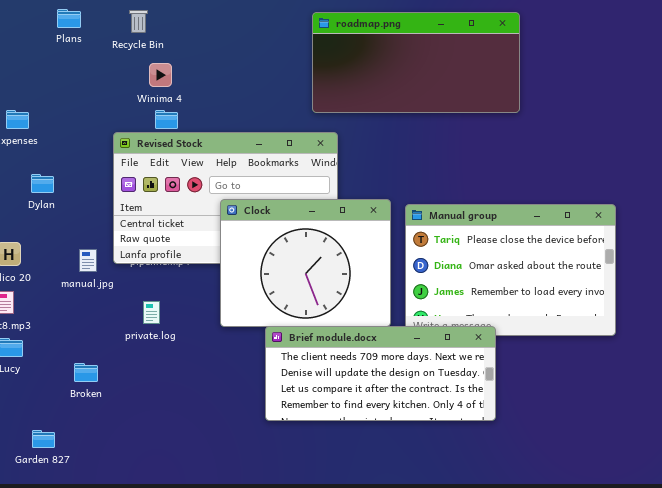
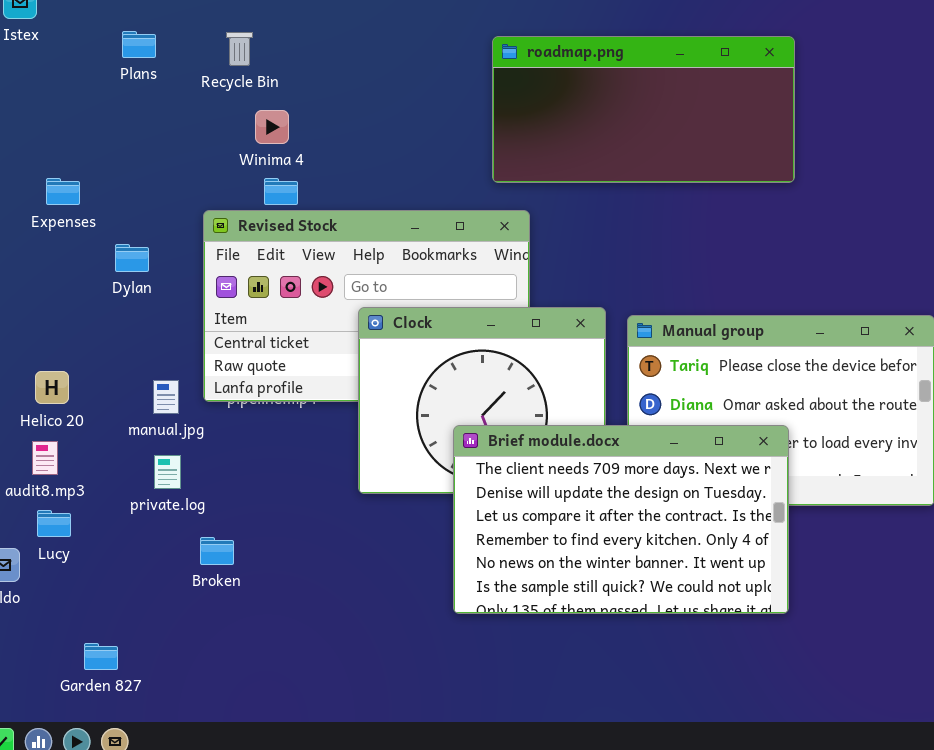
Dylan: [31,174,54,193] -> [115,244,149,272], moved
private.log: [143,301,160,324] -> [154,455,181,489], moved
Brief module.docx: [265,326,496,421] -> [453,425,789,614], moved, resized
Broken: [74,363,98,382] -> [200,537,234,565], moved

